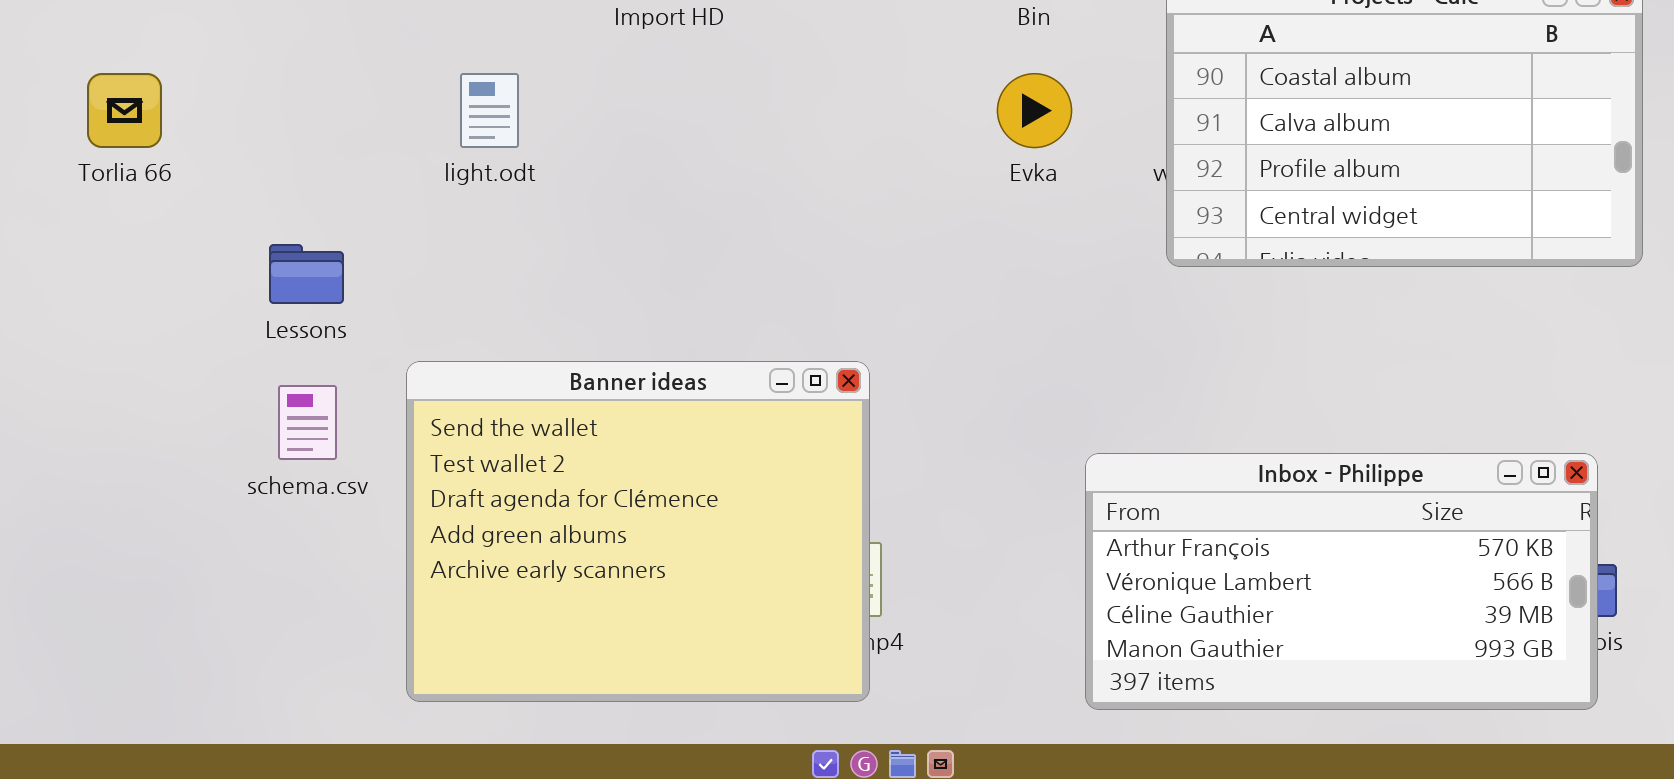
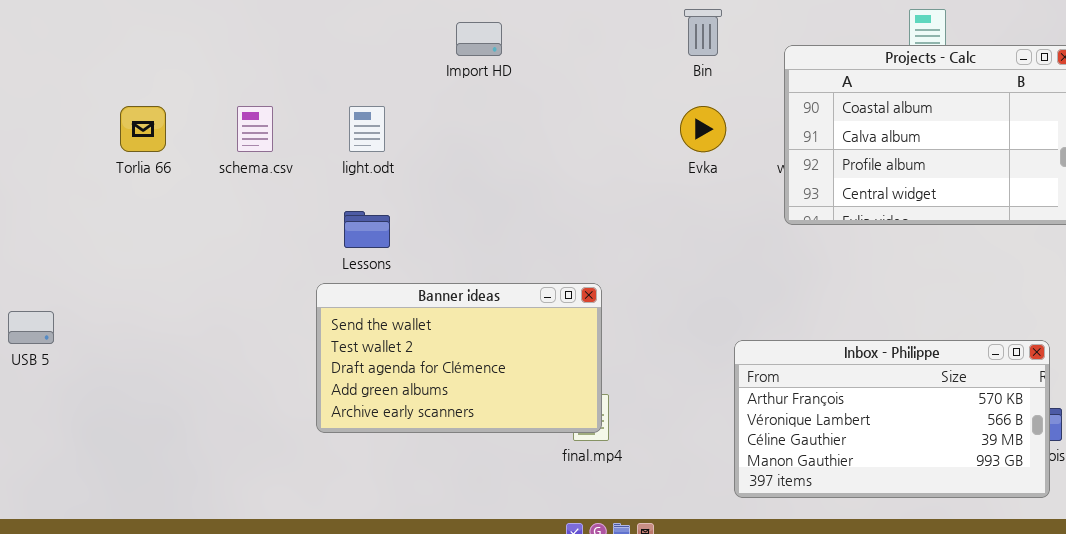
Lessons: [269,244,344,304] -> [344,211,390,248], moved
Banner ideas: [406,361,870,702] -> [316,283,602,433], resized
schema.csv: [278,385,337,460] -> [237,106,273,152], moved

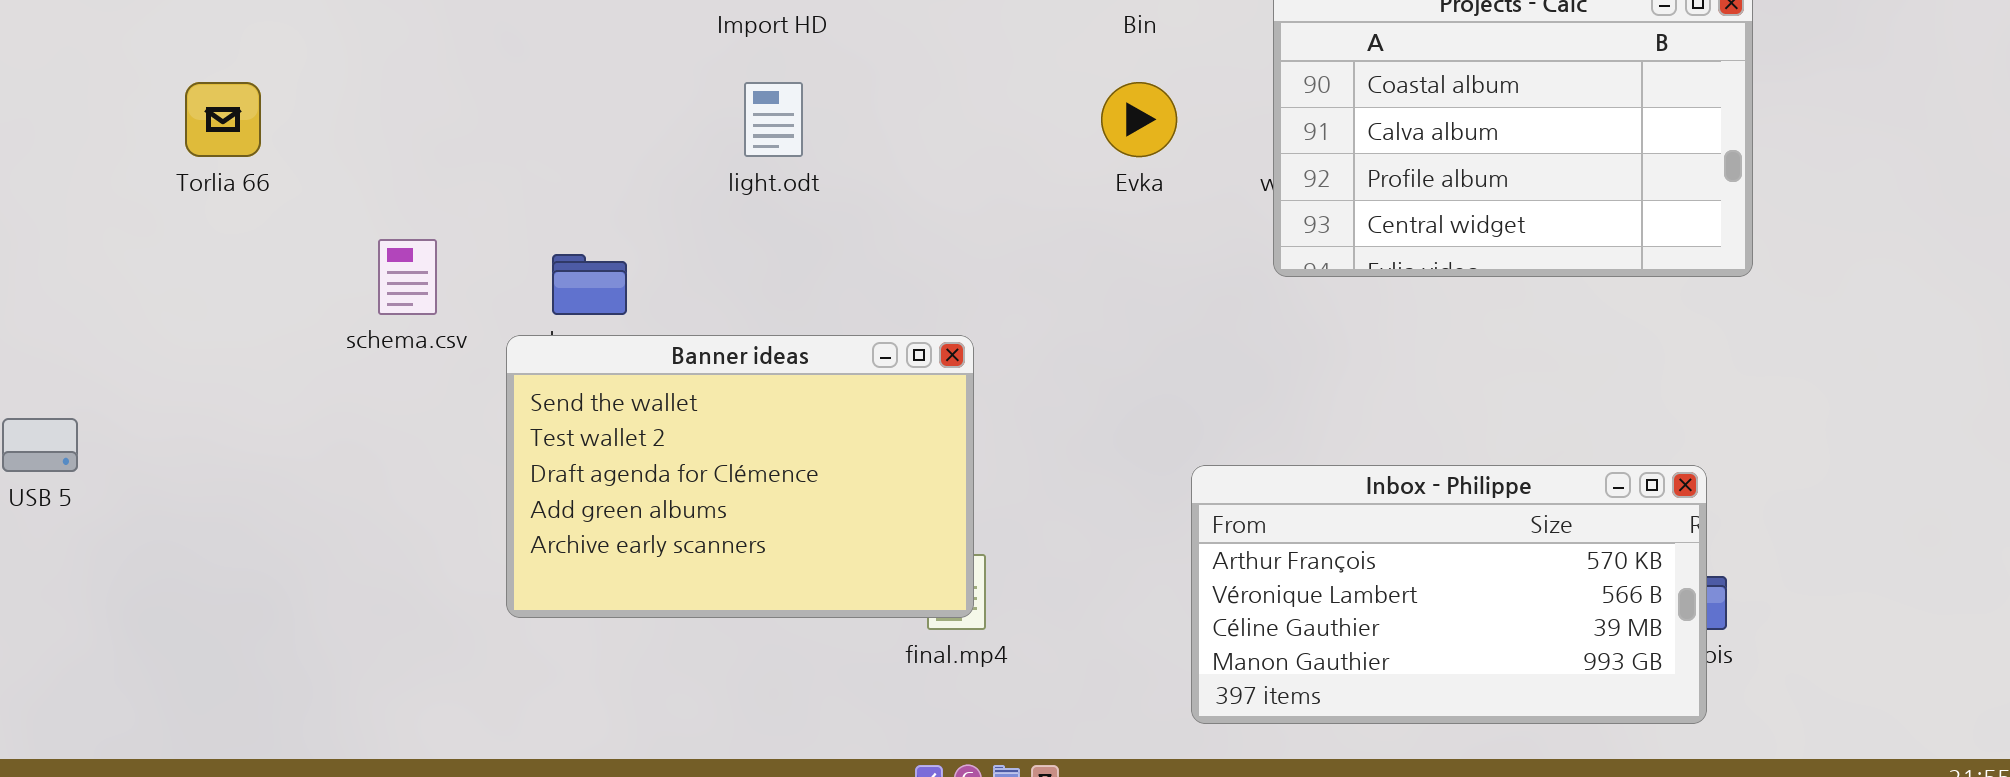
schema.csv: [237,106,273,152] -> [378,239,437,315], moved
light.odt: [349,106,385,152] -> [744,82,803,157], moved
Banner ideas: [316,283,602,433] -> [506,335,974,618], resized

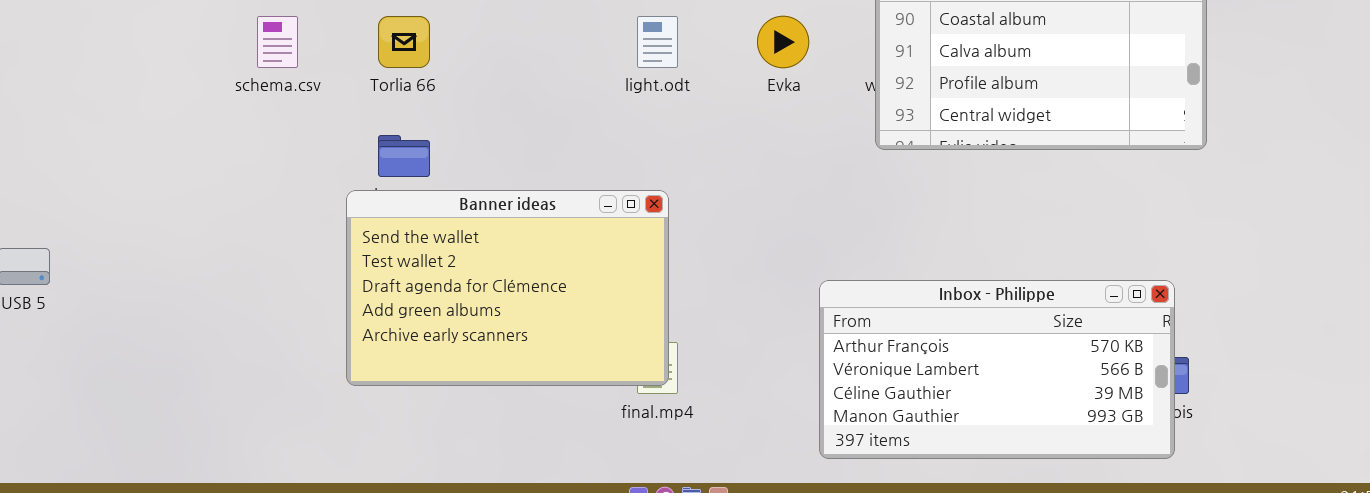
Torlia 66: [185,82,261,157] -> [378,16,430,68], moved
light.odt: [744,82,803,157] -> [637,16,678,68], moved
schema.csv: [378,239,437,315] -> [257,16,298,68], moved

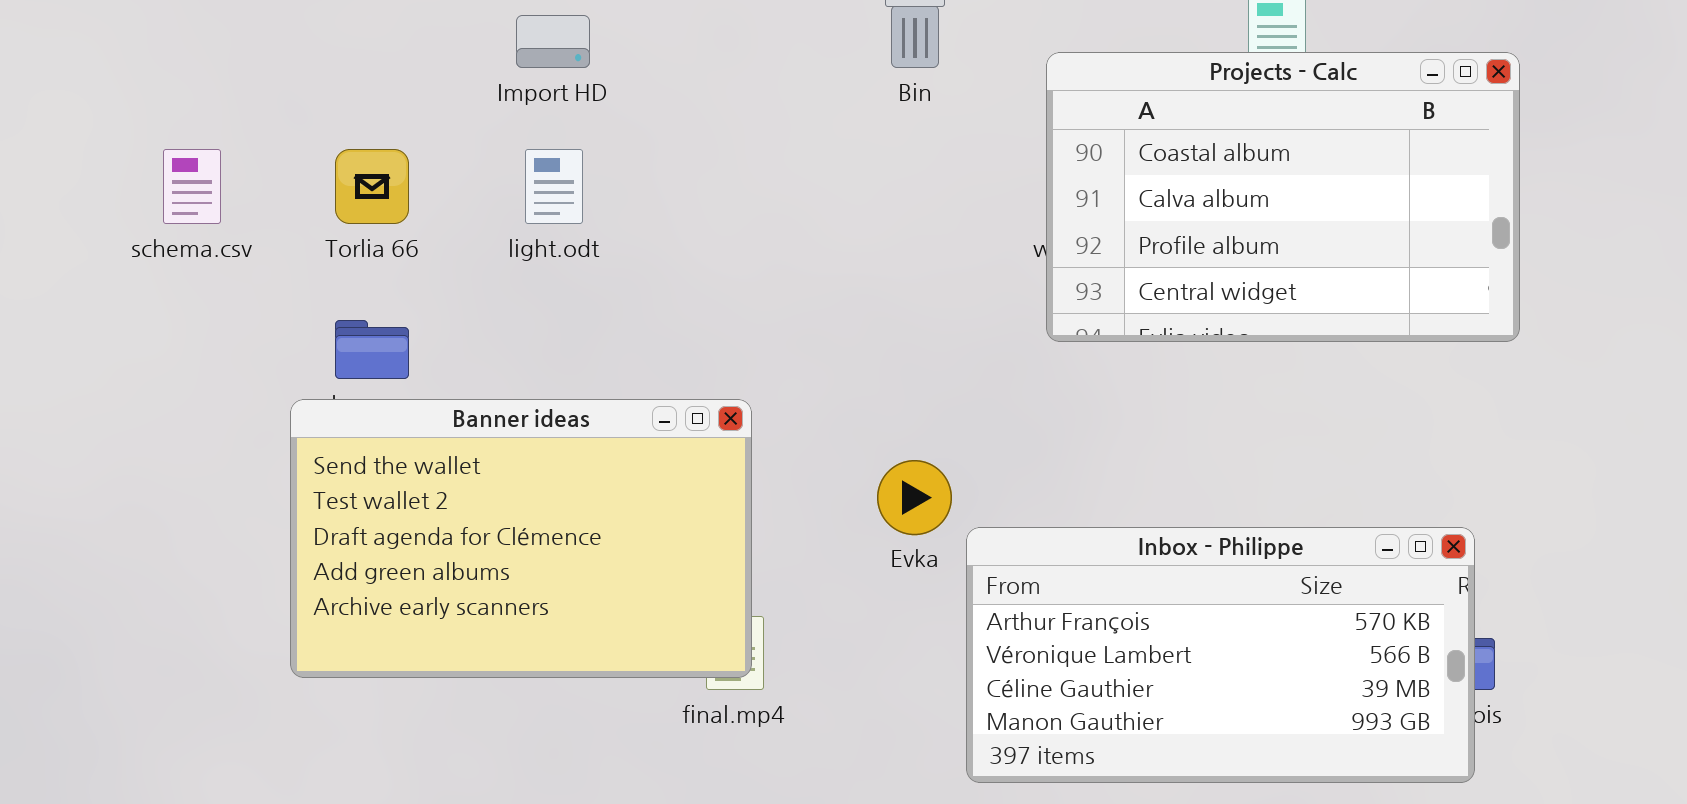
light.odt: [637,16,678,68] -> [525,149,583,224], moved
Evka: [757,16,809,68] -> [877,460,952,535], moved

